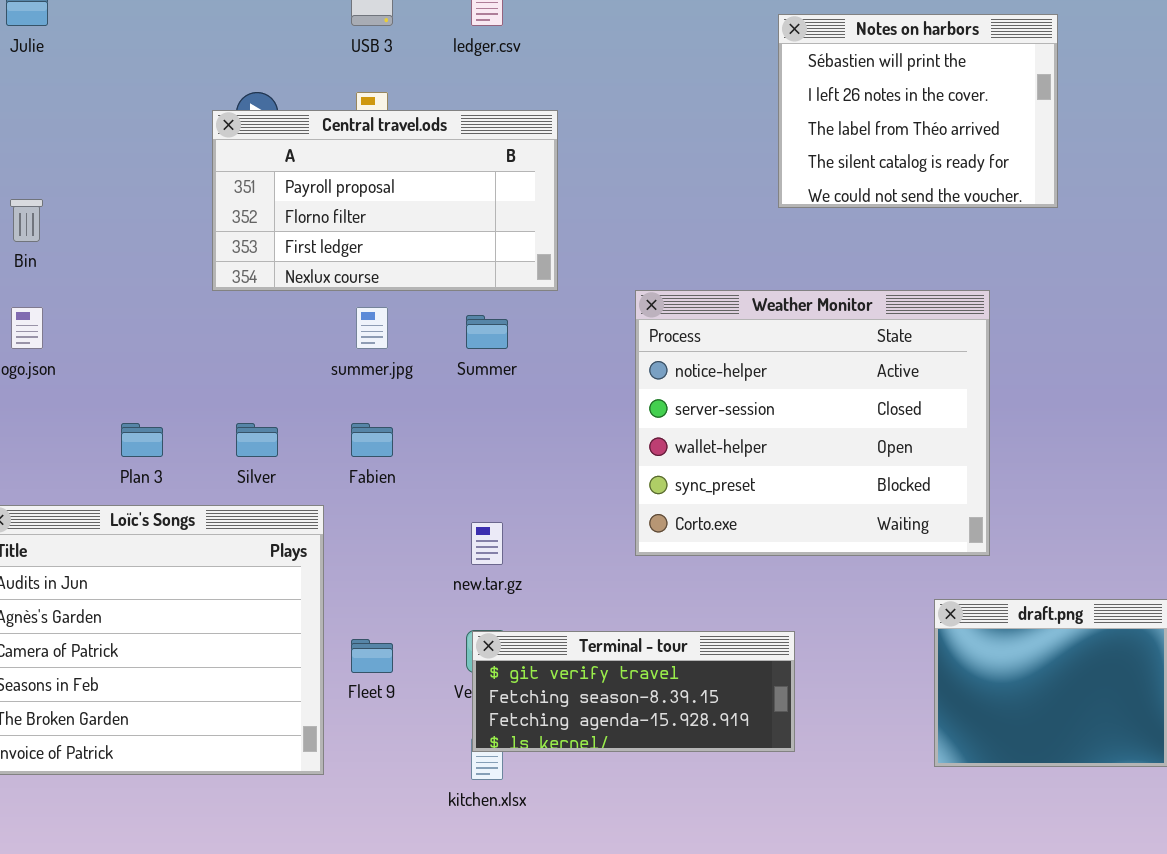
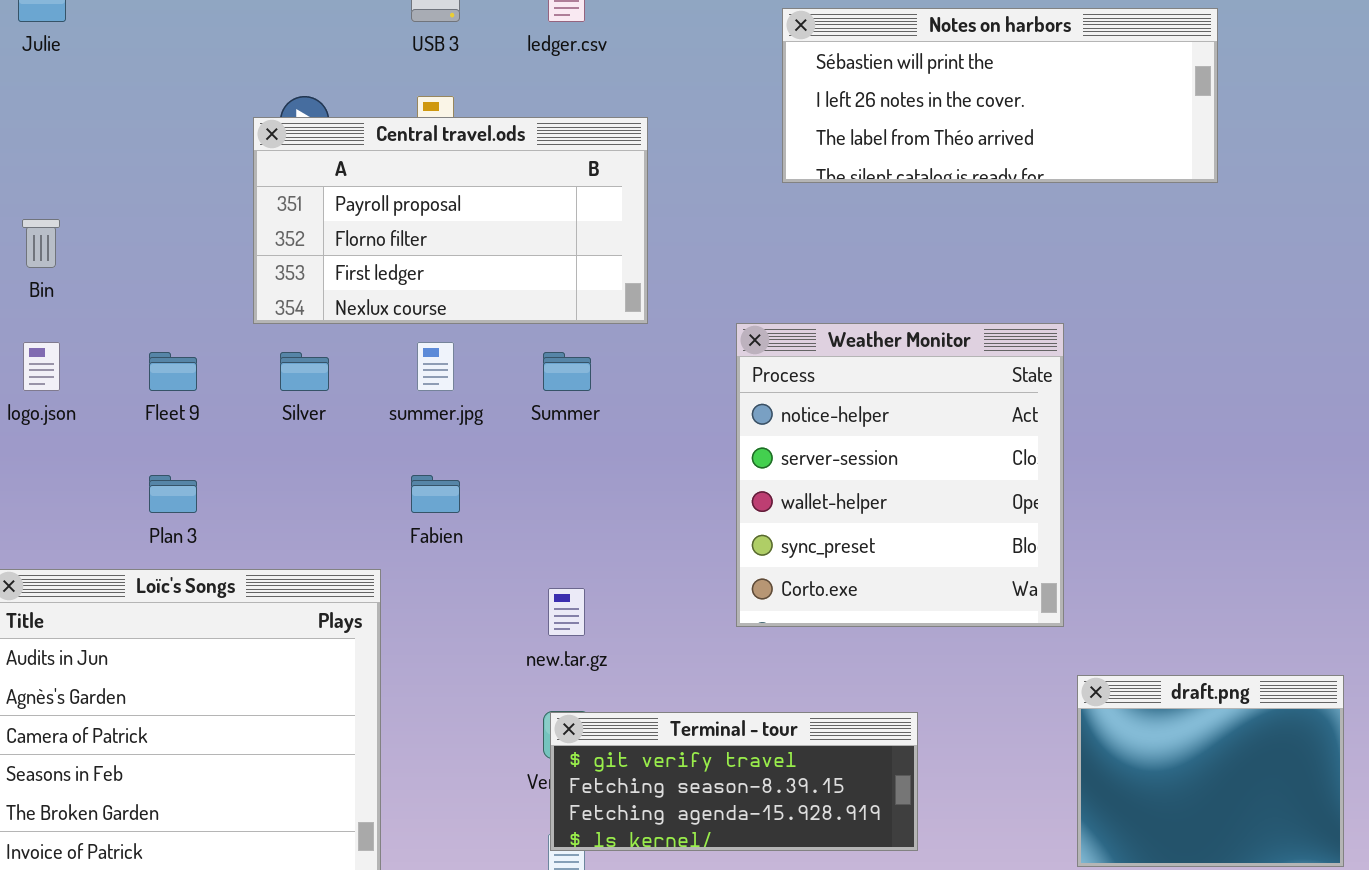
Notes on harbors: [778,14,1058,208] -> [782,8,1218,183], resized
Weather Monitor: [635,290,990,556] -> [736,323,1064,627], resized
Silver: [236,423,278,457] -> [280,352,329,391], moved
Fleet 9: [351,639,393,673] -> [149,352,197,391], moved

